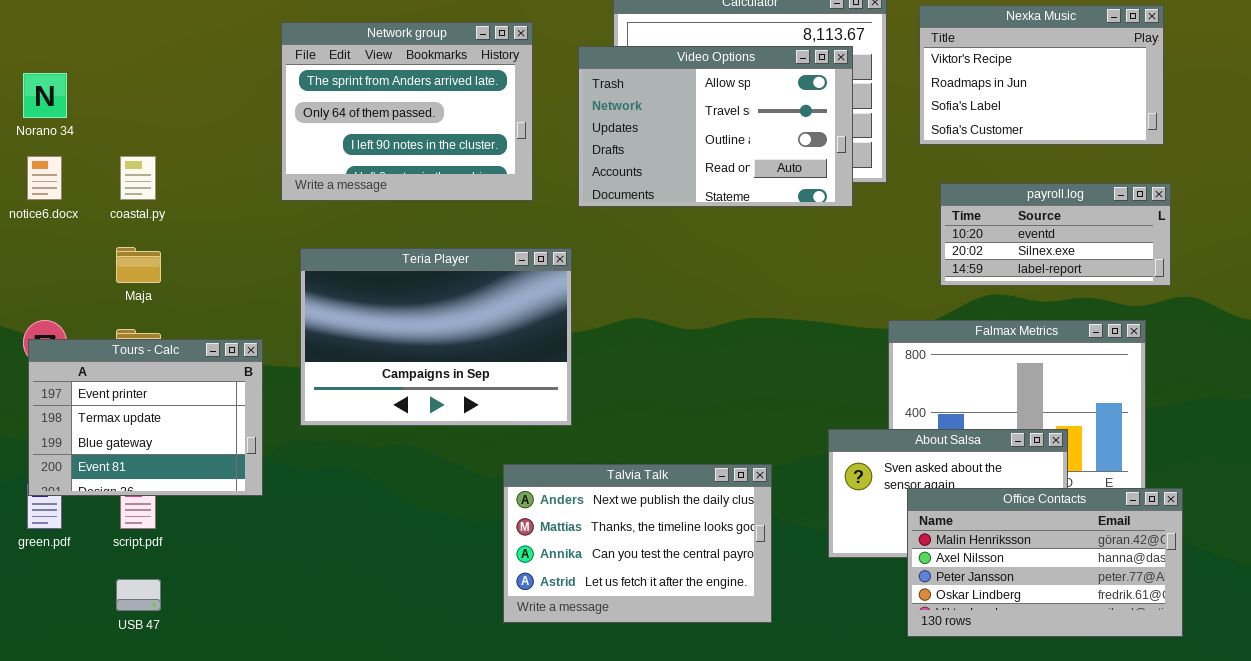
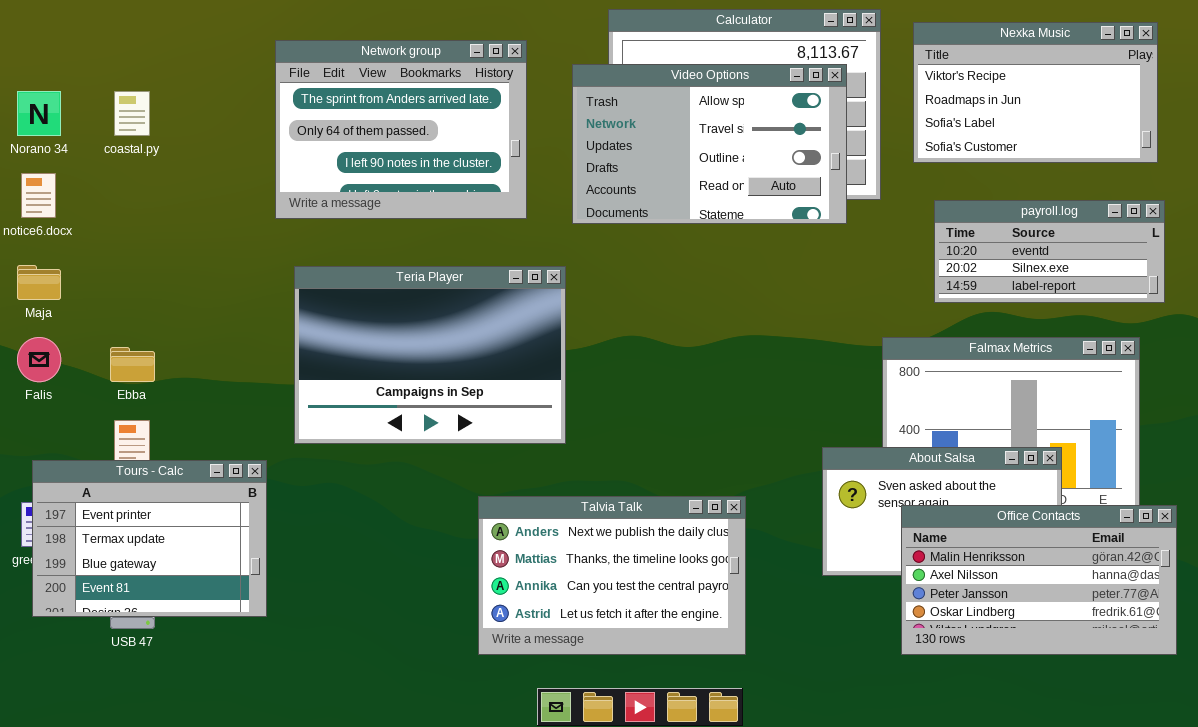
coastal.py: [120,156,156,200] -> [114,91,150,136], moved
Maja: [116,247,161,283] -> [17,265,61,300], moved
Tours - Calc: [28,339,263,496] -> [32,460,267,617], moved
Talvia Talk: [503,464,772,623] -> [478,496,746,655], moved

